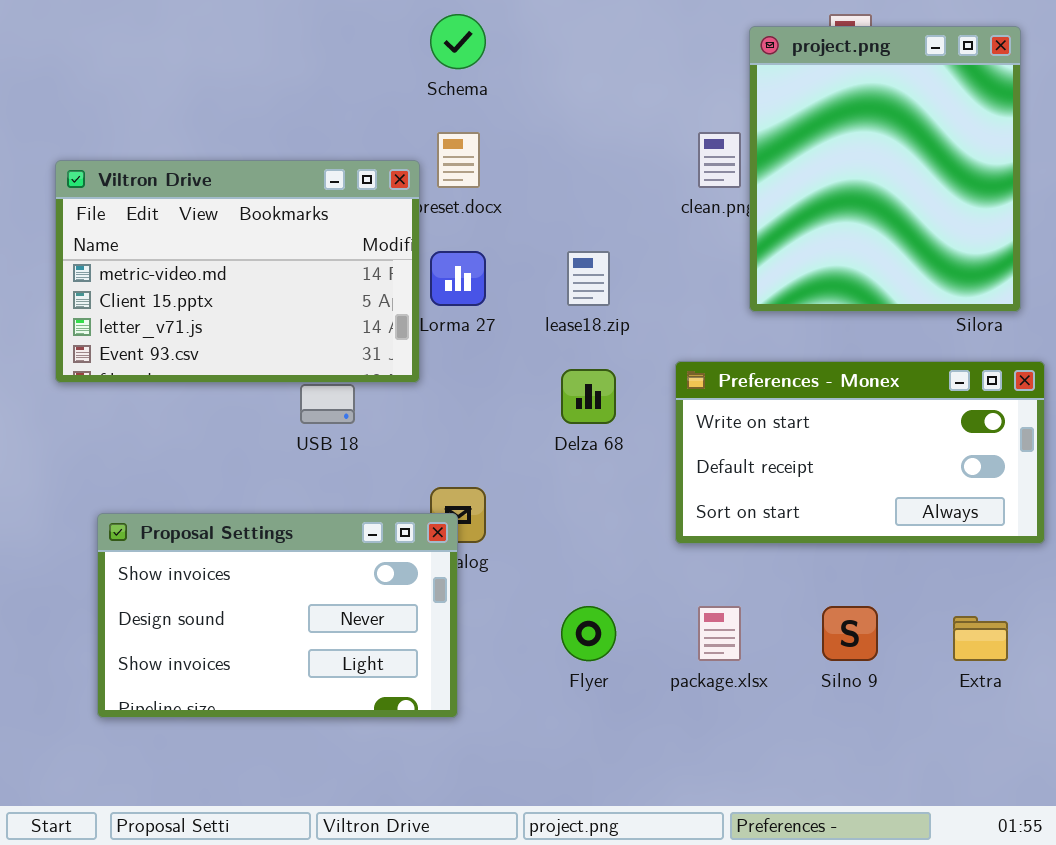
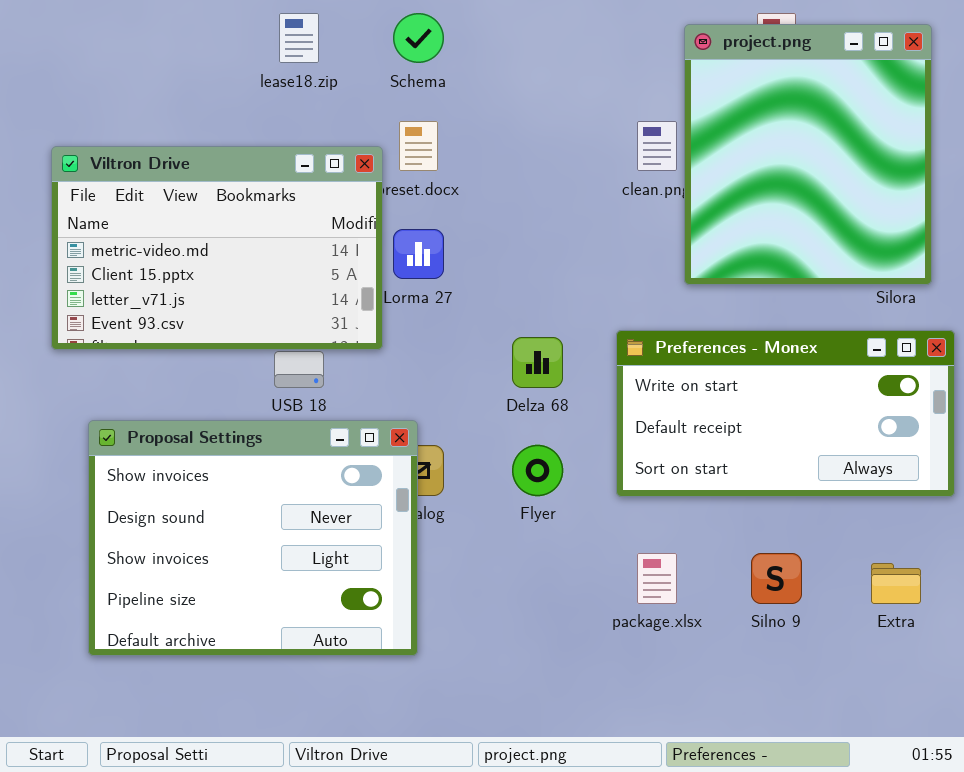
lease18.zip: [567,251,610,306] -> [279,13,319,63], moved
Proposal Settings: [97,513,458,718] -> [88,420,418,656], resized
Flyer: [561,606,616,661] -> [512,445,563,496], moved

